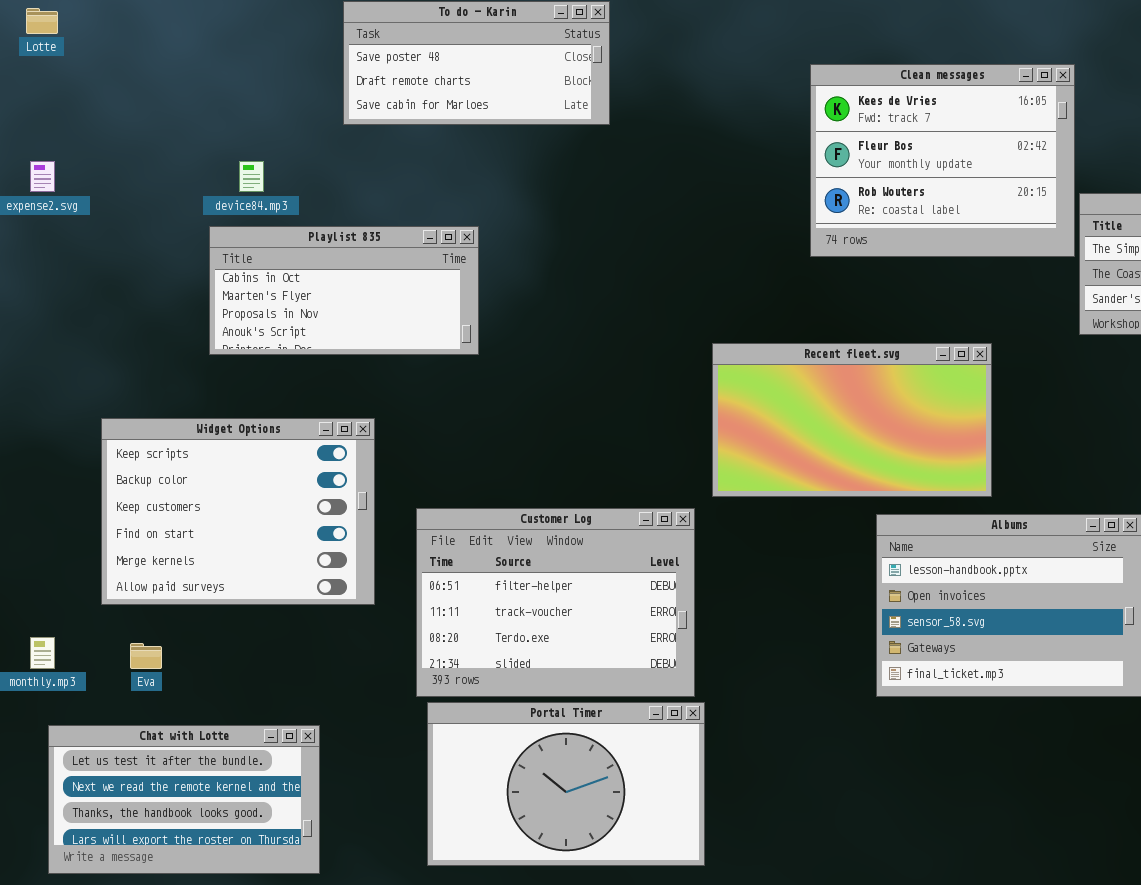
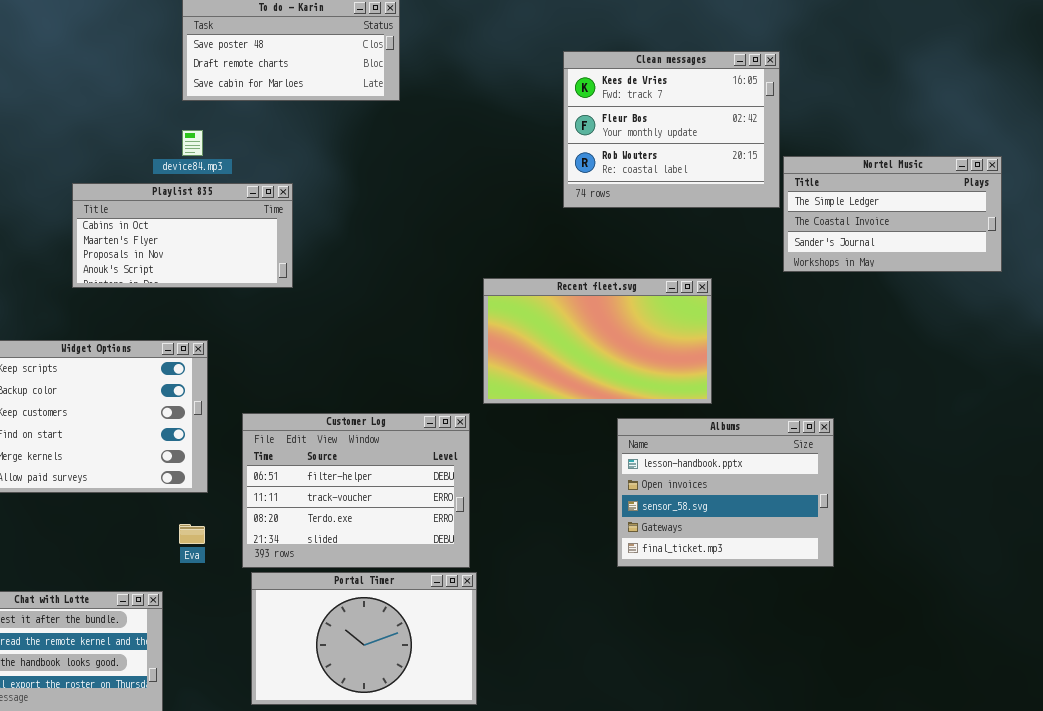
device84.mp3: [239,161,264,192] -> [182,130,203,156], moved
Eva: [130,643,162,669] -> [179,524,205,544], moved

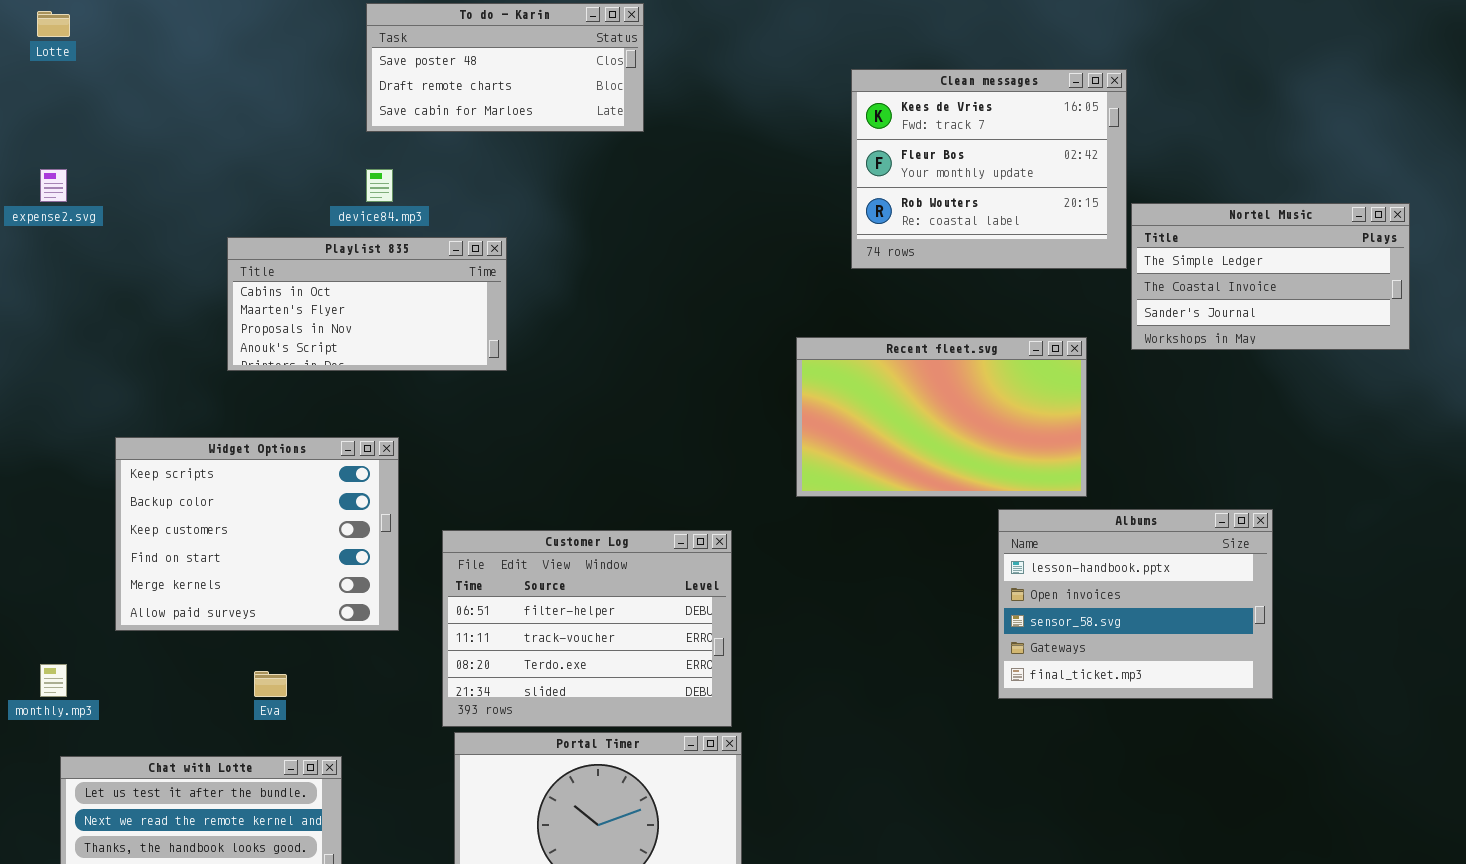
Recent fleet.svg: [483,278,712,404] -> [796,337,1087,497], moved
Albums: [617,418,834,567] -> [998,509,1273,699], moved
Eva: [179,524,205,544] -> [254,671,287,697], moved

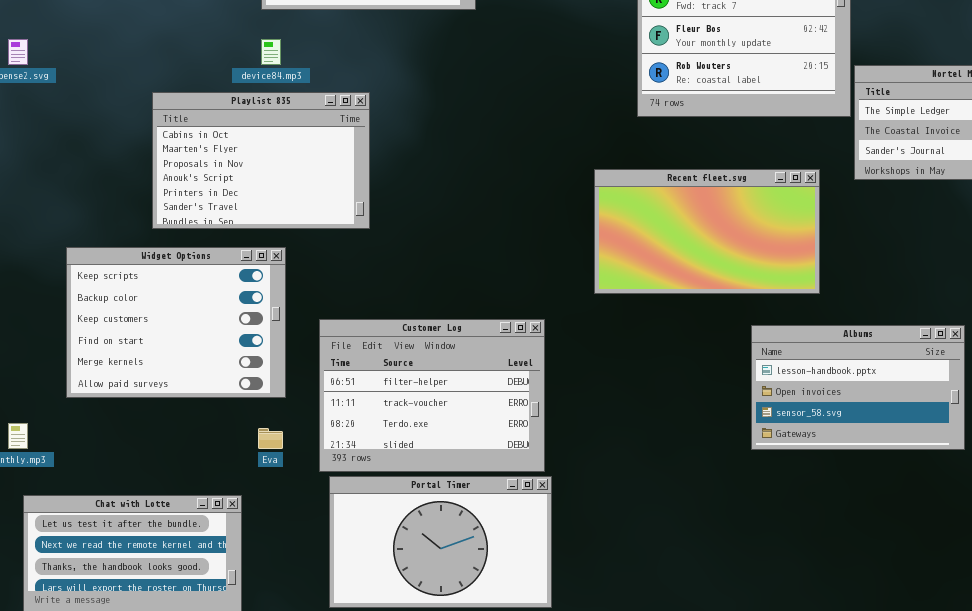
Playlist 835: [227,237,507,371] -> [152,92,370,229], resized
Albums: [998,509,1273,699] -> [751,325,965,450], resized
Eva: [254,671,287,697] -> [258,428,283,449], moved

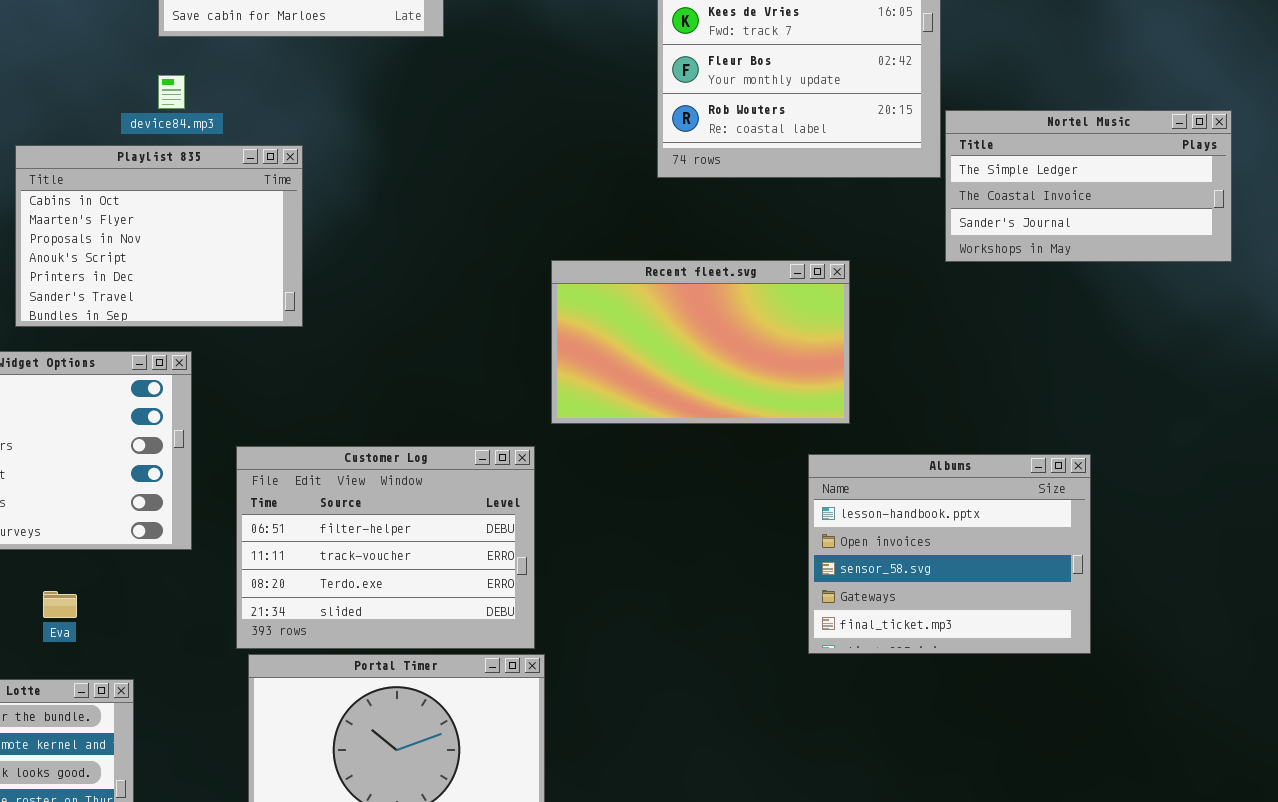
Recent fleet.svg: [594,169,820,294] -> [551,260,850,424], moved
Albums: [751,325,965,450] -> [808,454,1091,654], resized
Eva: [258,428,283,449] -> [43,591,77,618], moved

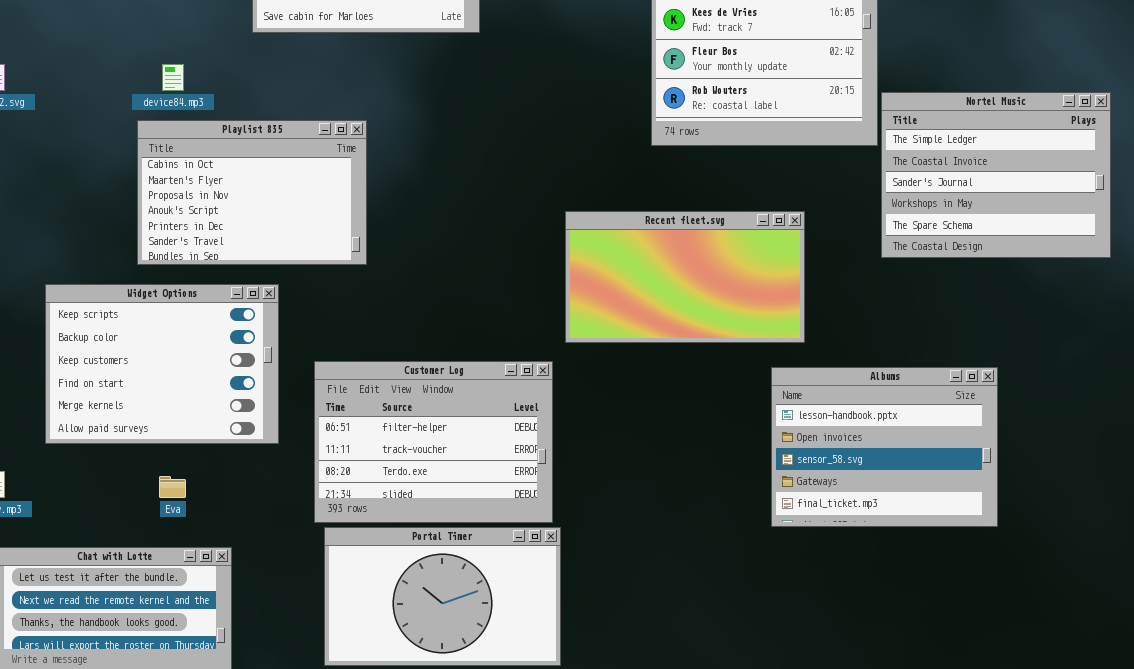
device84.mp3: [158,75,185,109] -> [162,64,184,91], moved
Nortel Music: [945,110,1232,262] -> [881,92,1111,258], resized

